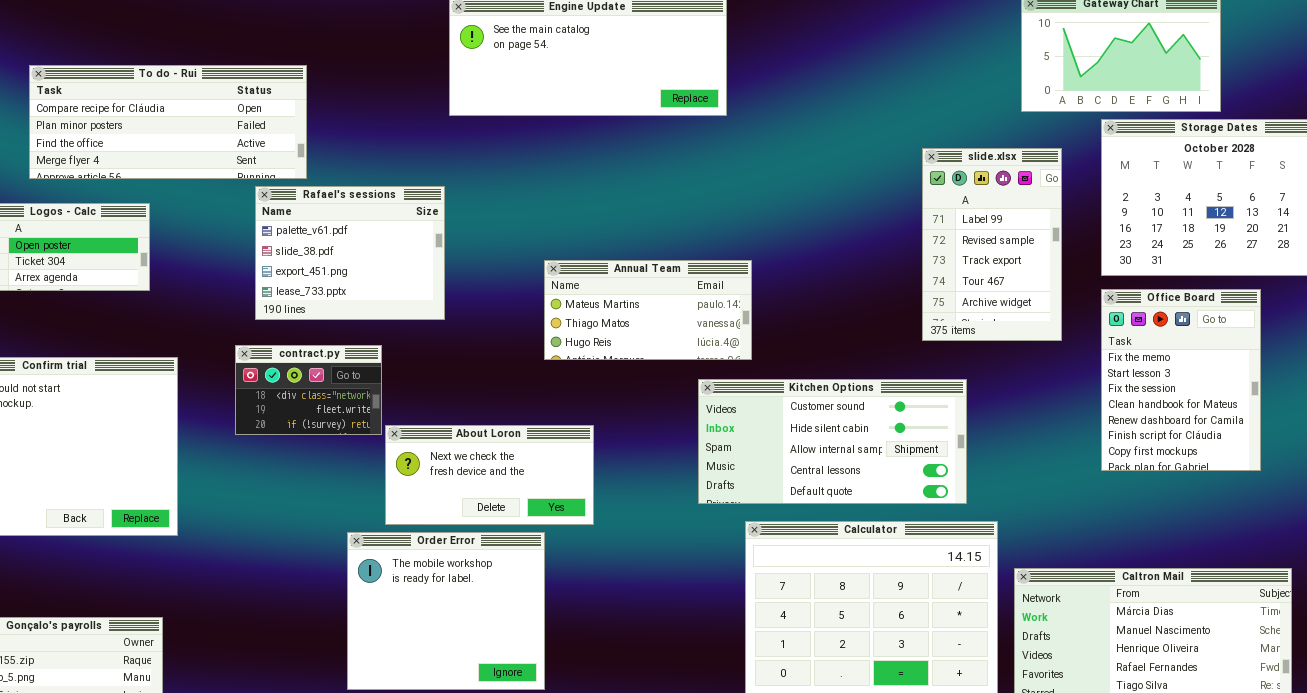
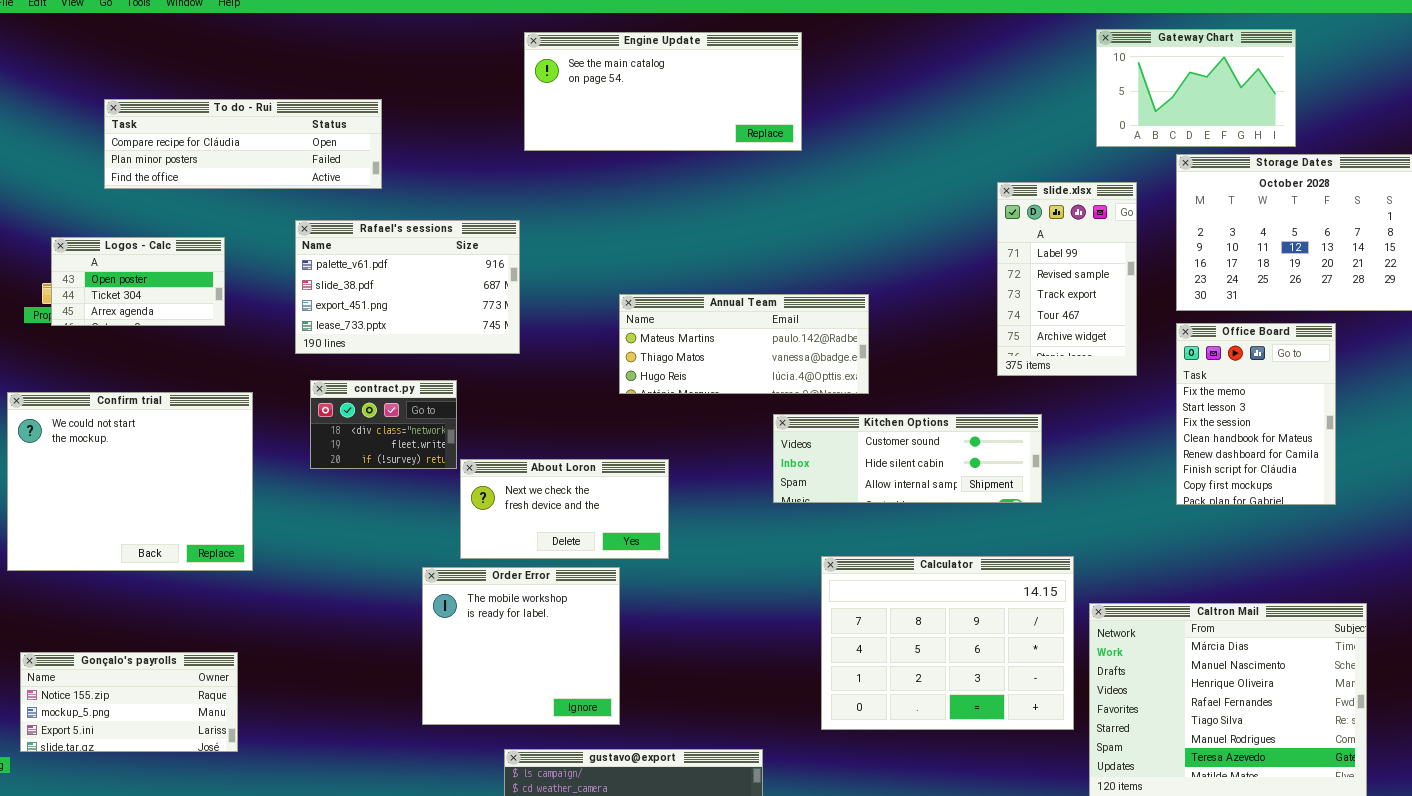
To do - Rui: [29,65,307,179] -> [104,99,382,189], resized
Rafael's sessions: [255,186,445,320] -> [295,220,520,354], resized
Annual Team: [544,260,752,360] -> [619,294,869,394], resized
Kitchen Options: [698,379,967,504] -> [773,414,1042,503], resized

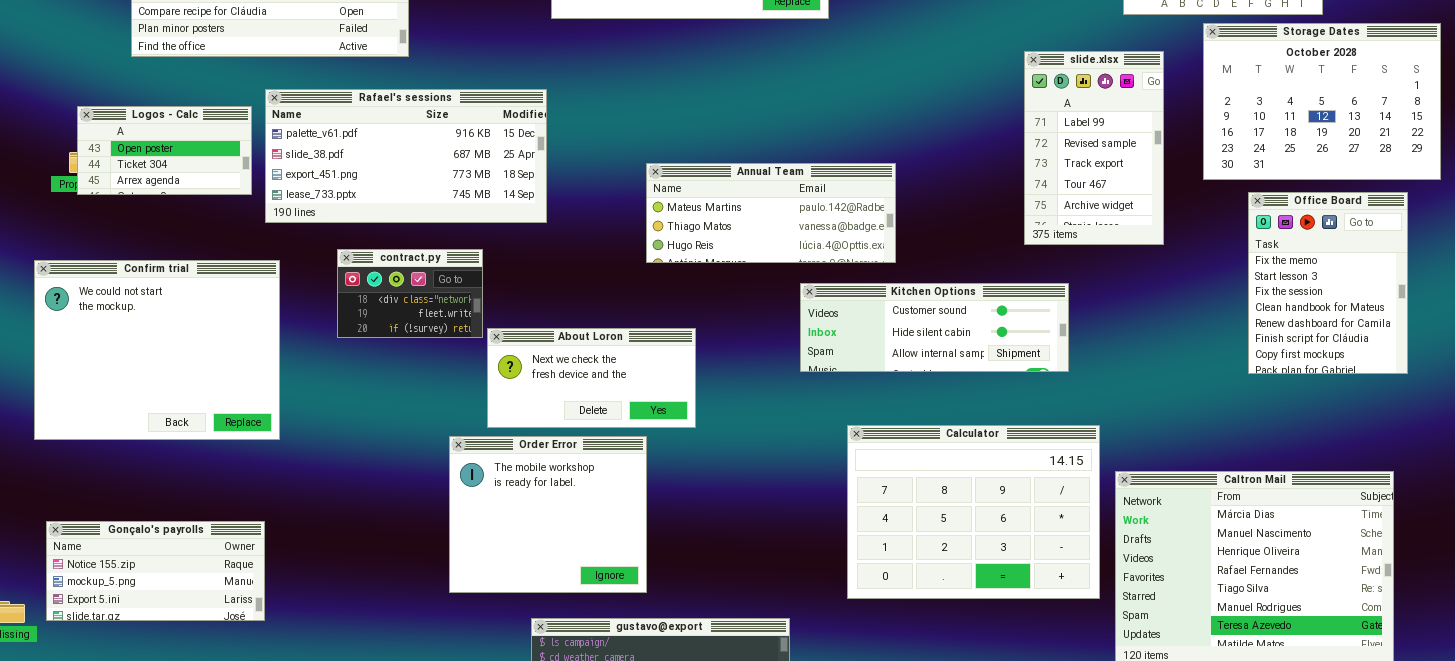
Rafael's sessions: [295,220,520,354] -> [265,89,547,223], resized
Office Board: [1176,323,1336,505] -> [1248,192,1408,374], moved

